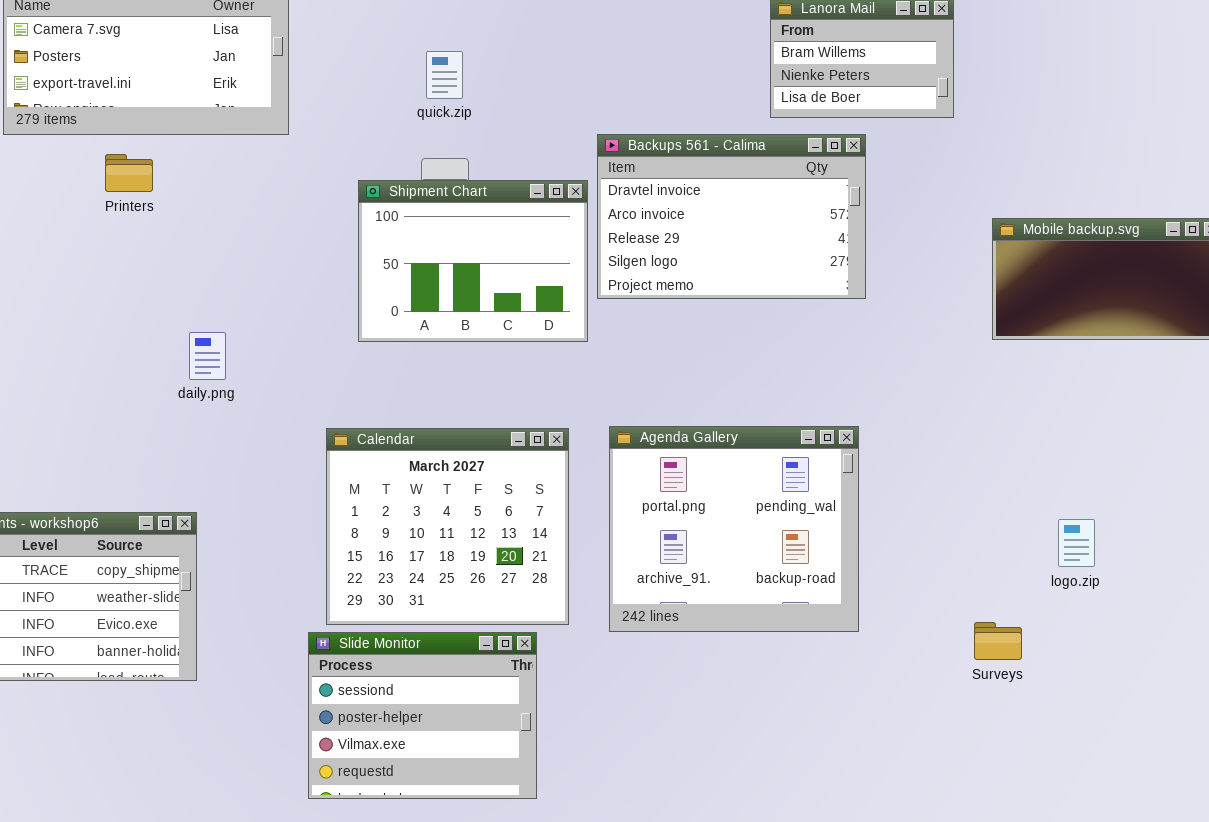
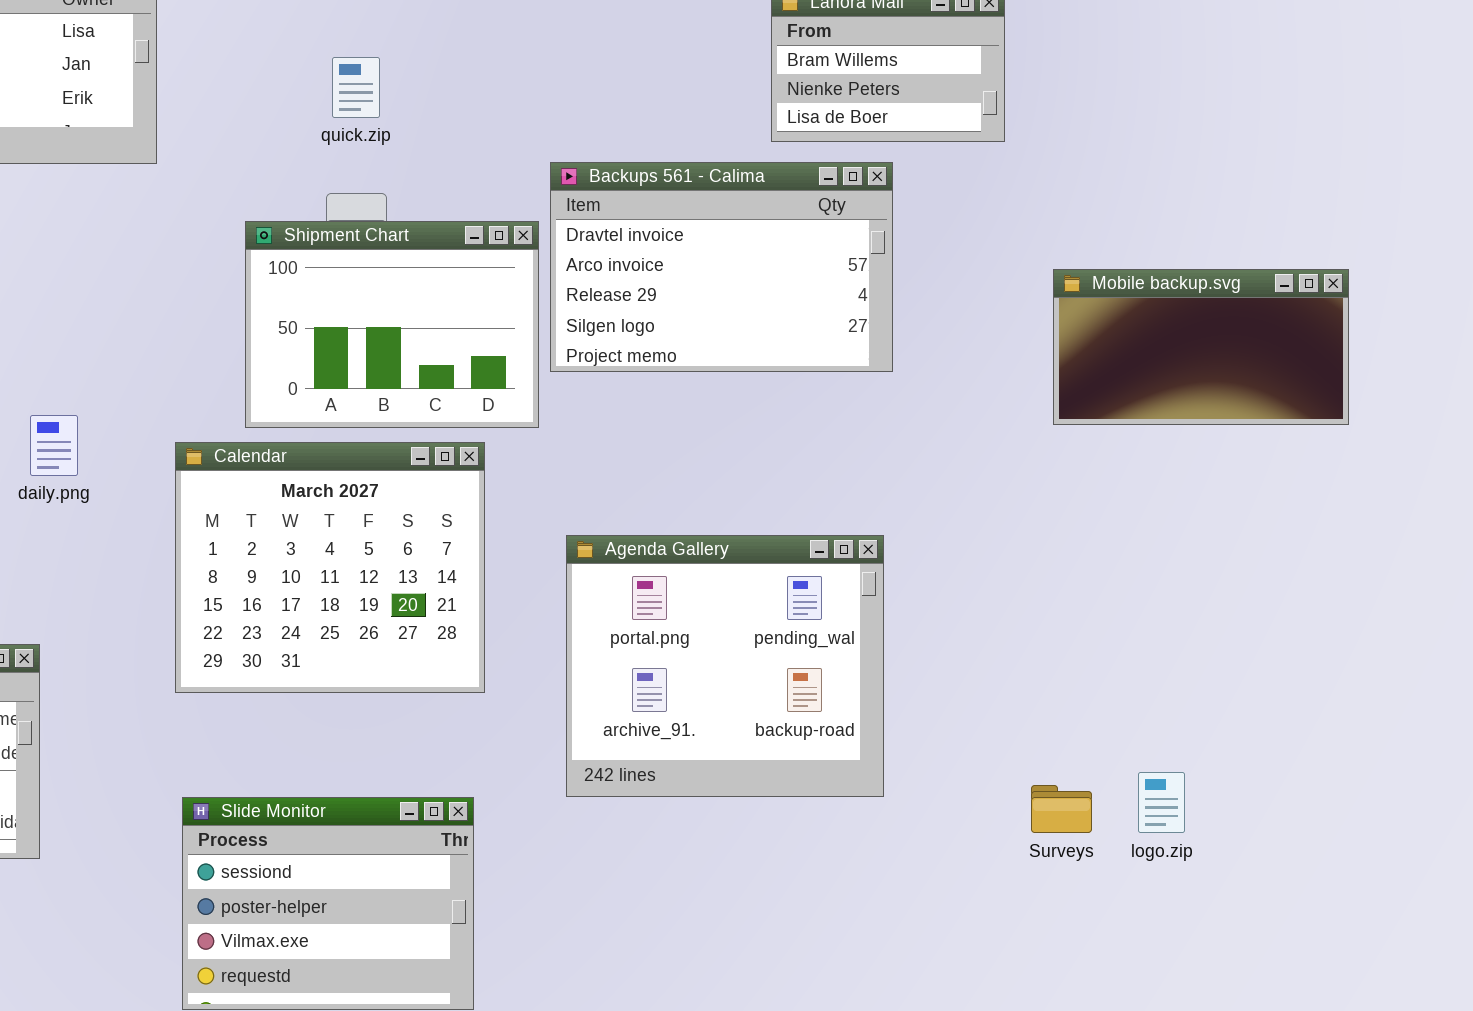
Calendar: [326,428,569,625] -> [175,442,485,693], moved
logo.zip: [1058,519,1095,567] -> [1138,772,1185,833], moved

